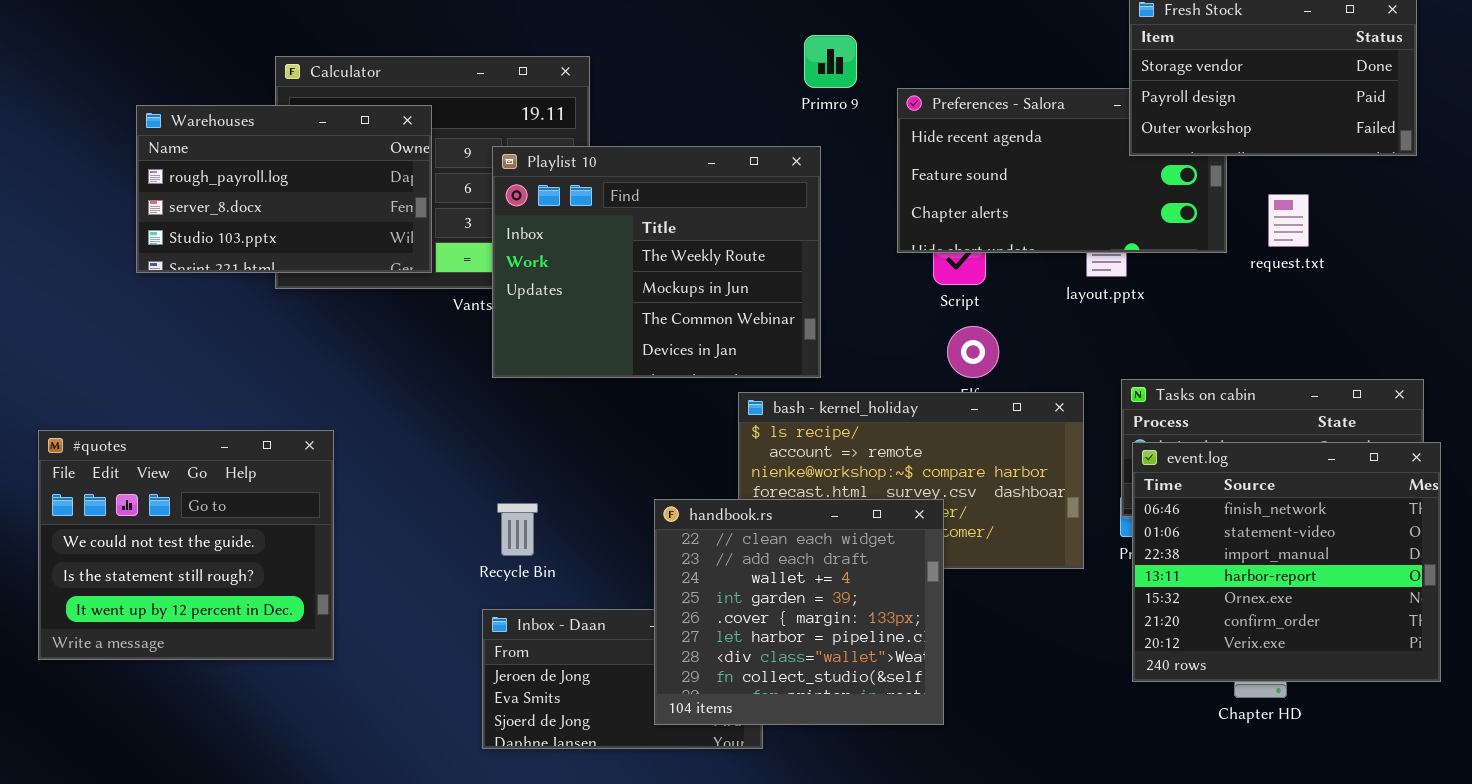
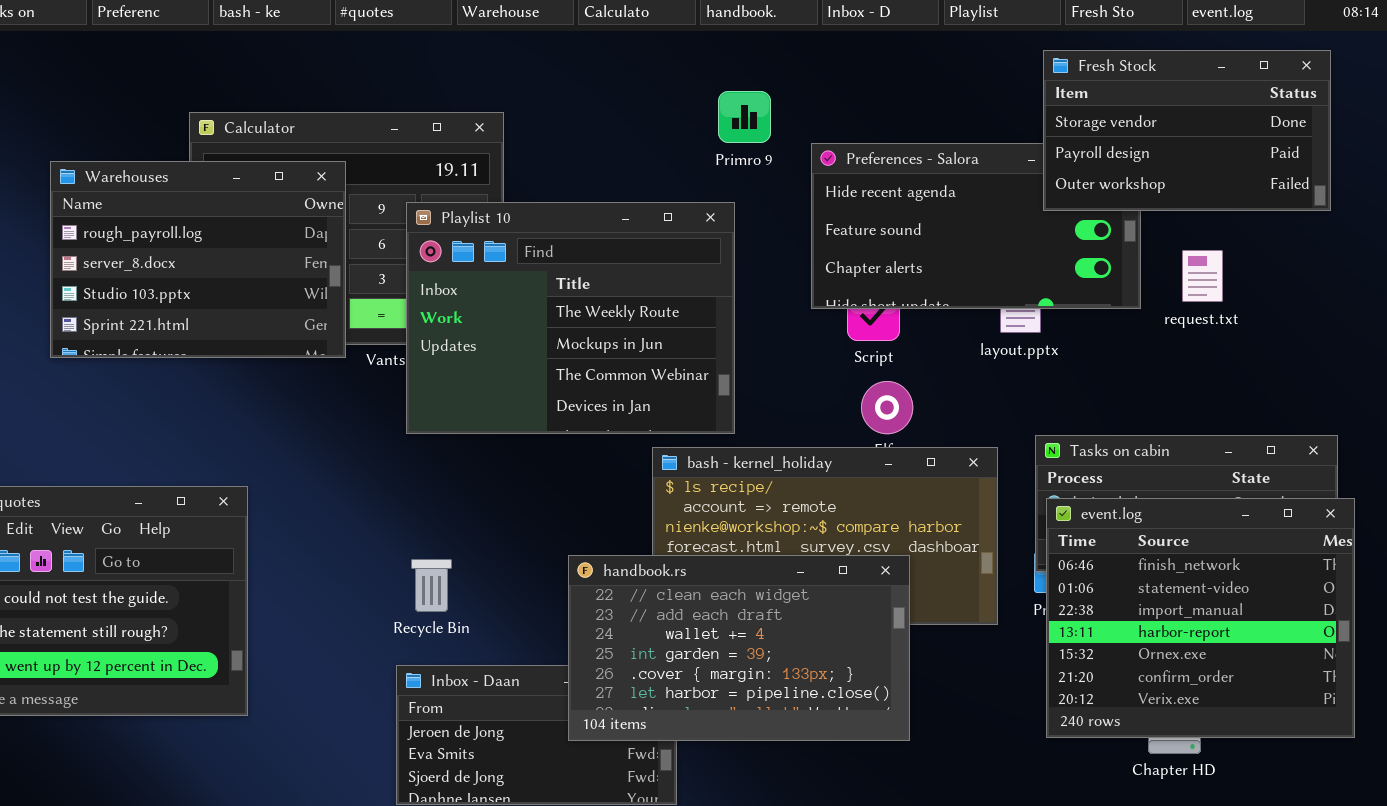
Warehouses: [136,105,432,273] -> [50,161,346,358], resized
handbook.rs: [654,499,944,725] -> [568,555,910,741], resized

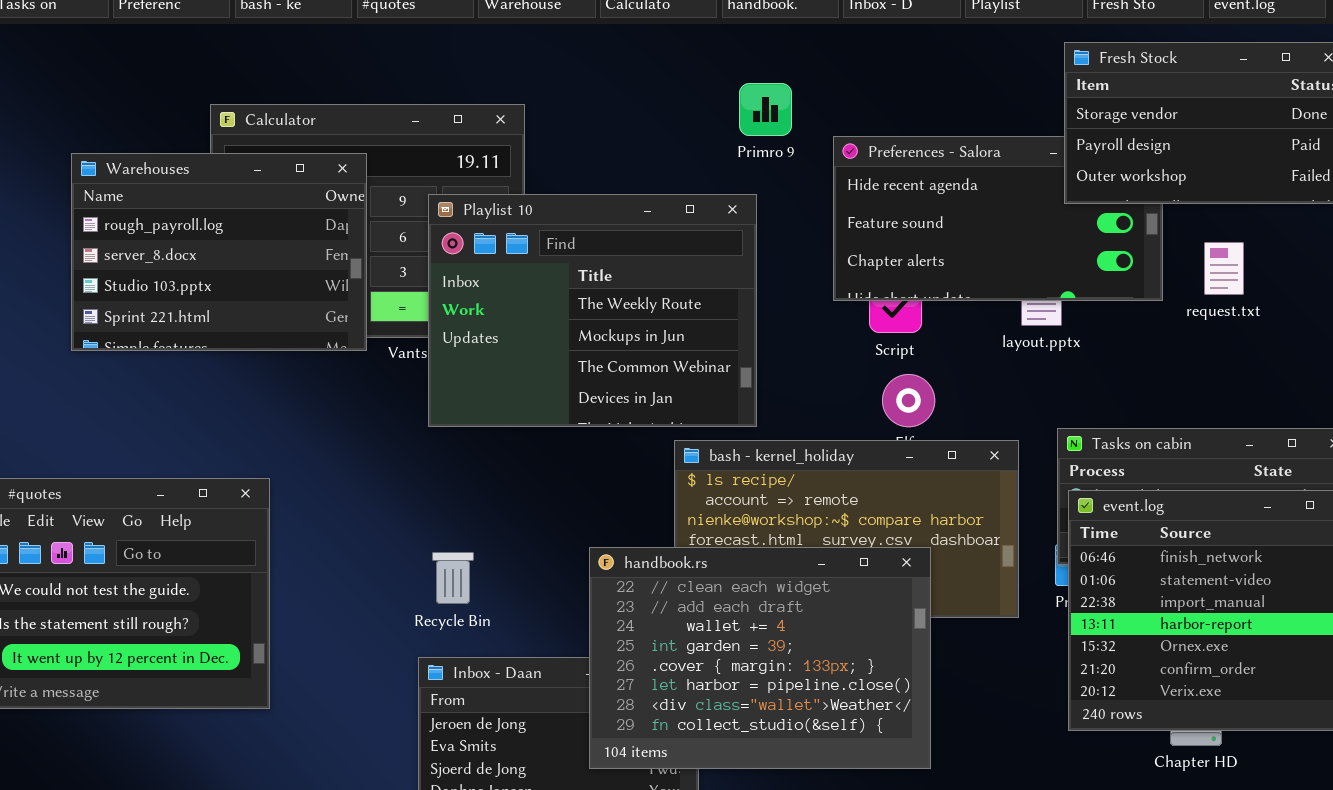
handbook.rs: [568,555,910,741] -> [589,547,931,769], resized

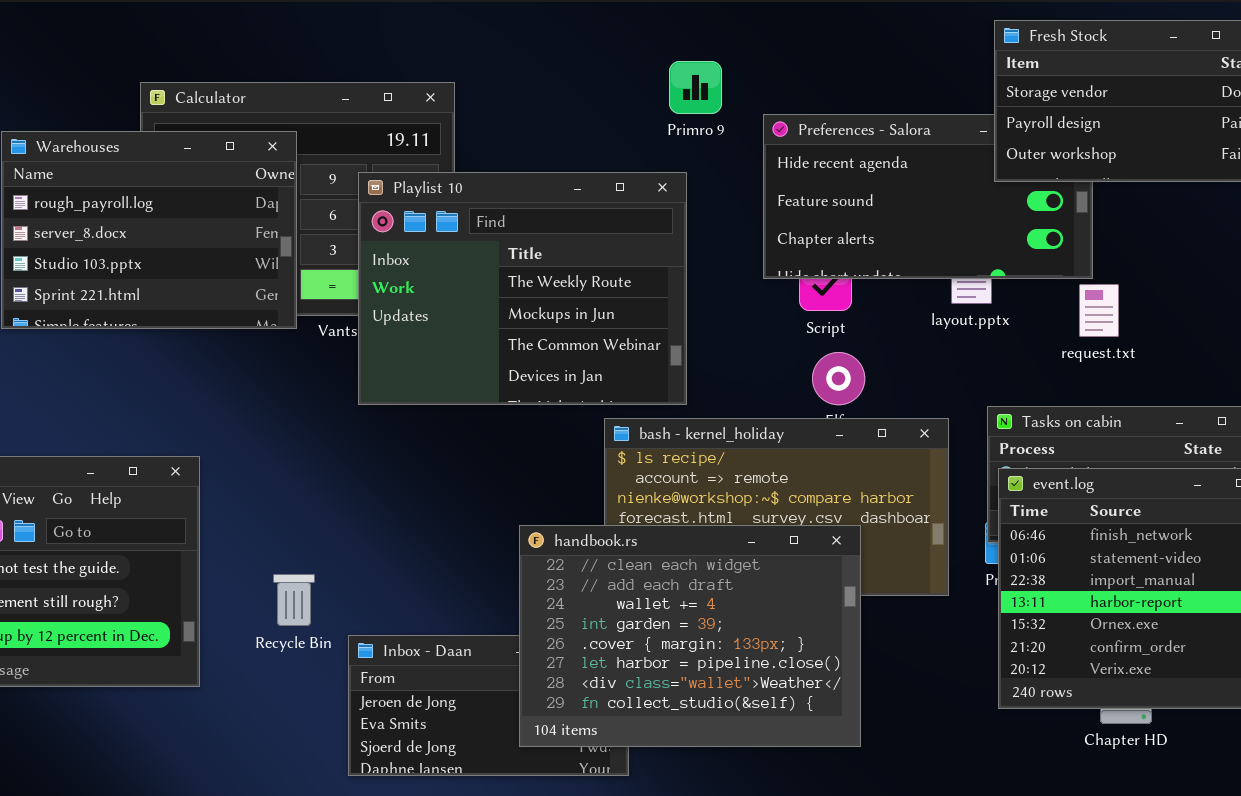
request.txt: [1204,242,1244,295] -> [1079,284,1119,337], moved
Recycle Bin: [432,552,474,604] -> [273,574,315,626], moved

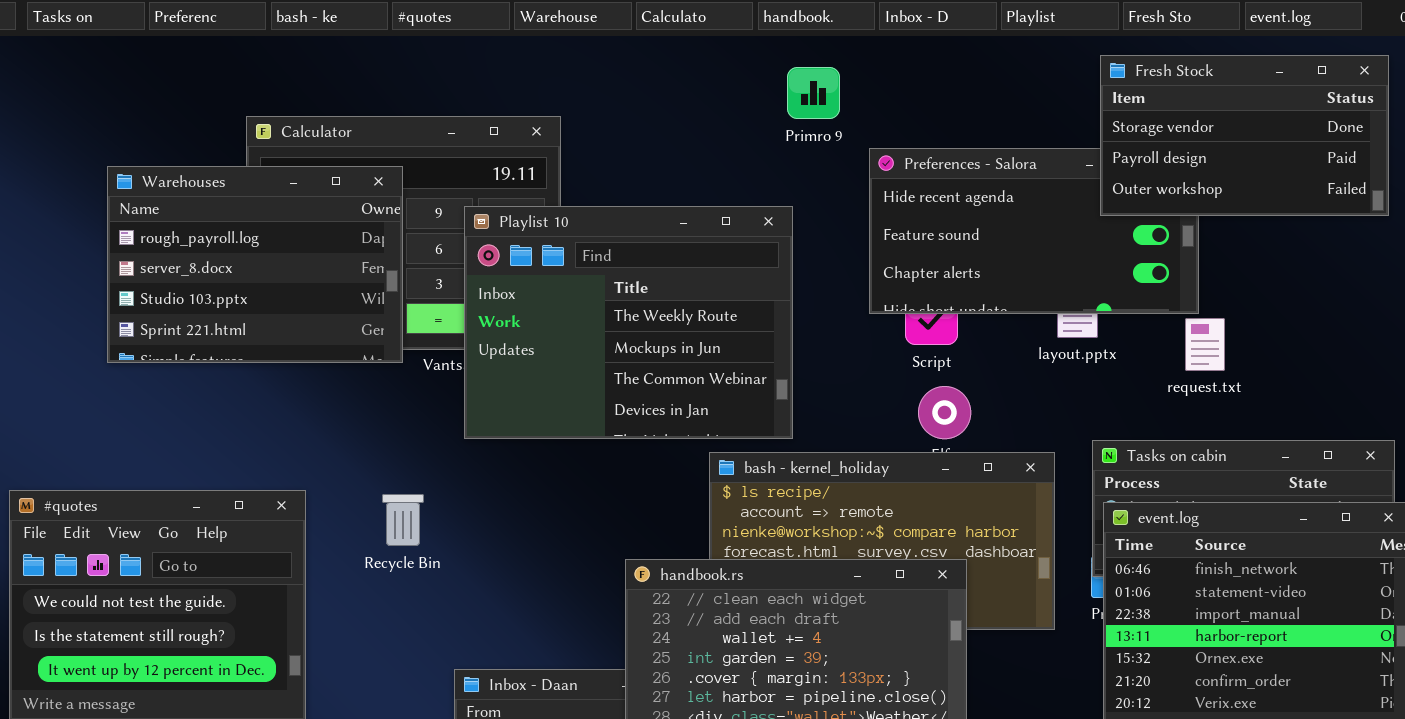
Primro 9: [669,61,722,114] -> [787,67,840,119], moved
Recycle Bin: [273,574,315,626] -> [382,494,424,546], moved

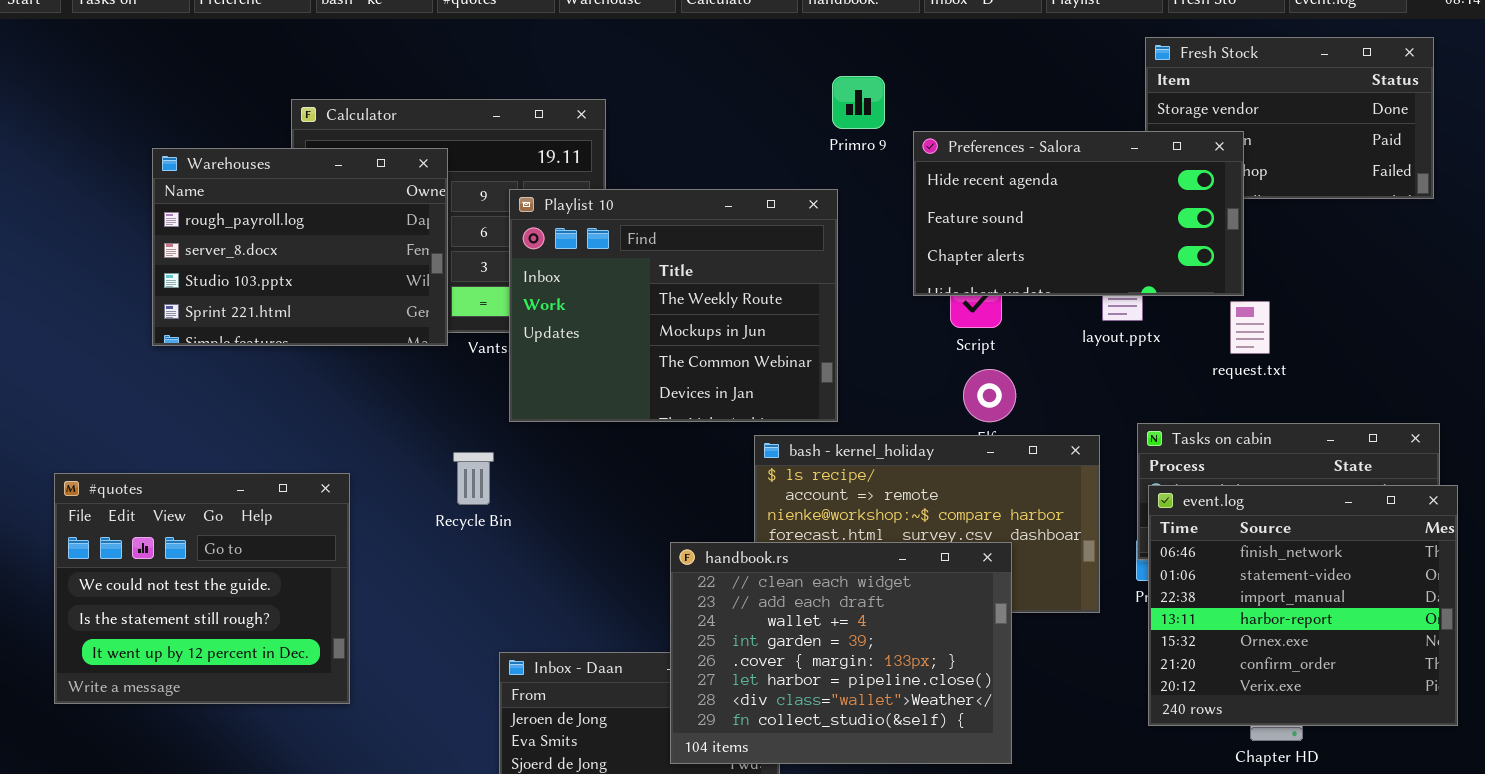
Primro 9: [787,67,840,119] -> [832,76,885,129], moved
Preferences - Salora: [869,148,1199,314] -> [913,131,1244,296], raised
Recycle Bin: [382,494,424,546] -> [453,452,494,505], moved

